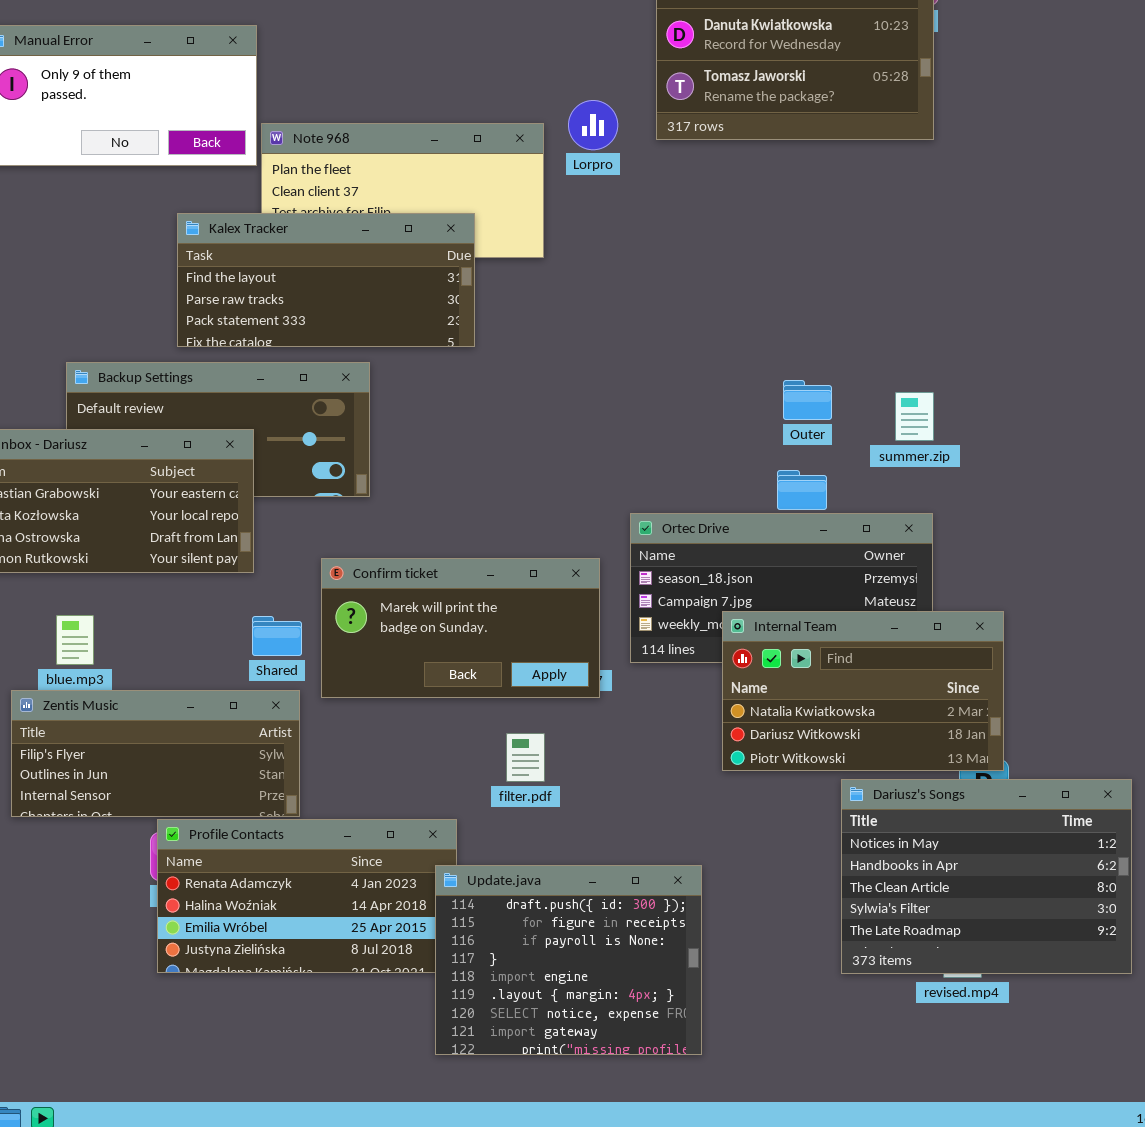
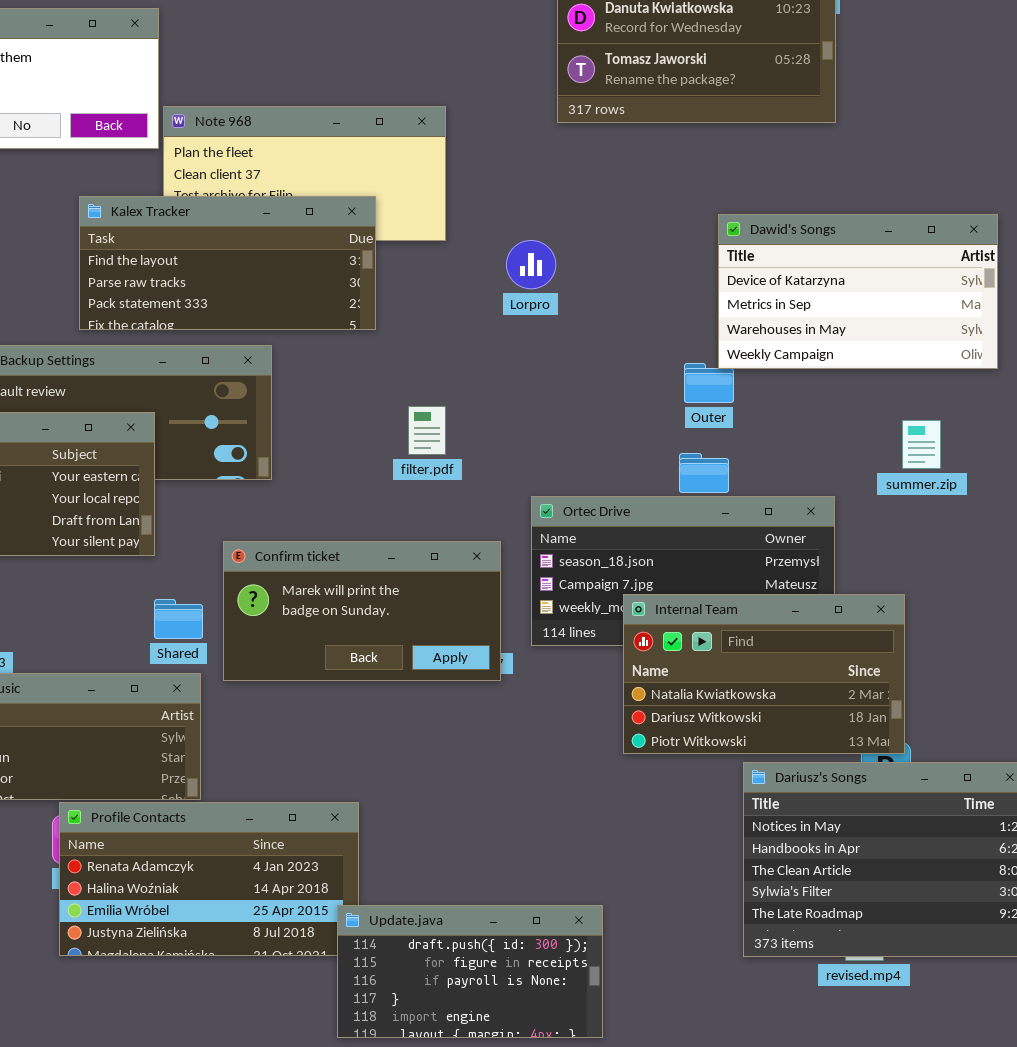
Lorpro: [568,100,618,150] -> [506,240,556,289], moved
Dawid's Songs: none -> [718,214,998,369], opened
summer.zip: [895,392,934,441] -> [902,420,941,469], moved
filter.pdf: [506,733,545,782] -> [408,406,446,455], moved
Update.java: [435,865,702,1055] -> [337,905,603,1038], resized

